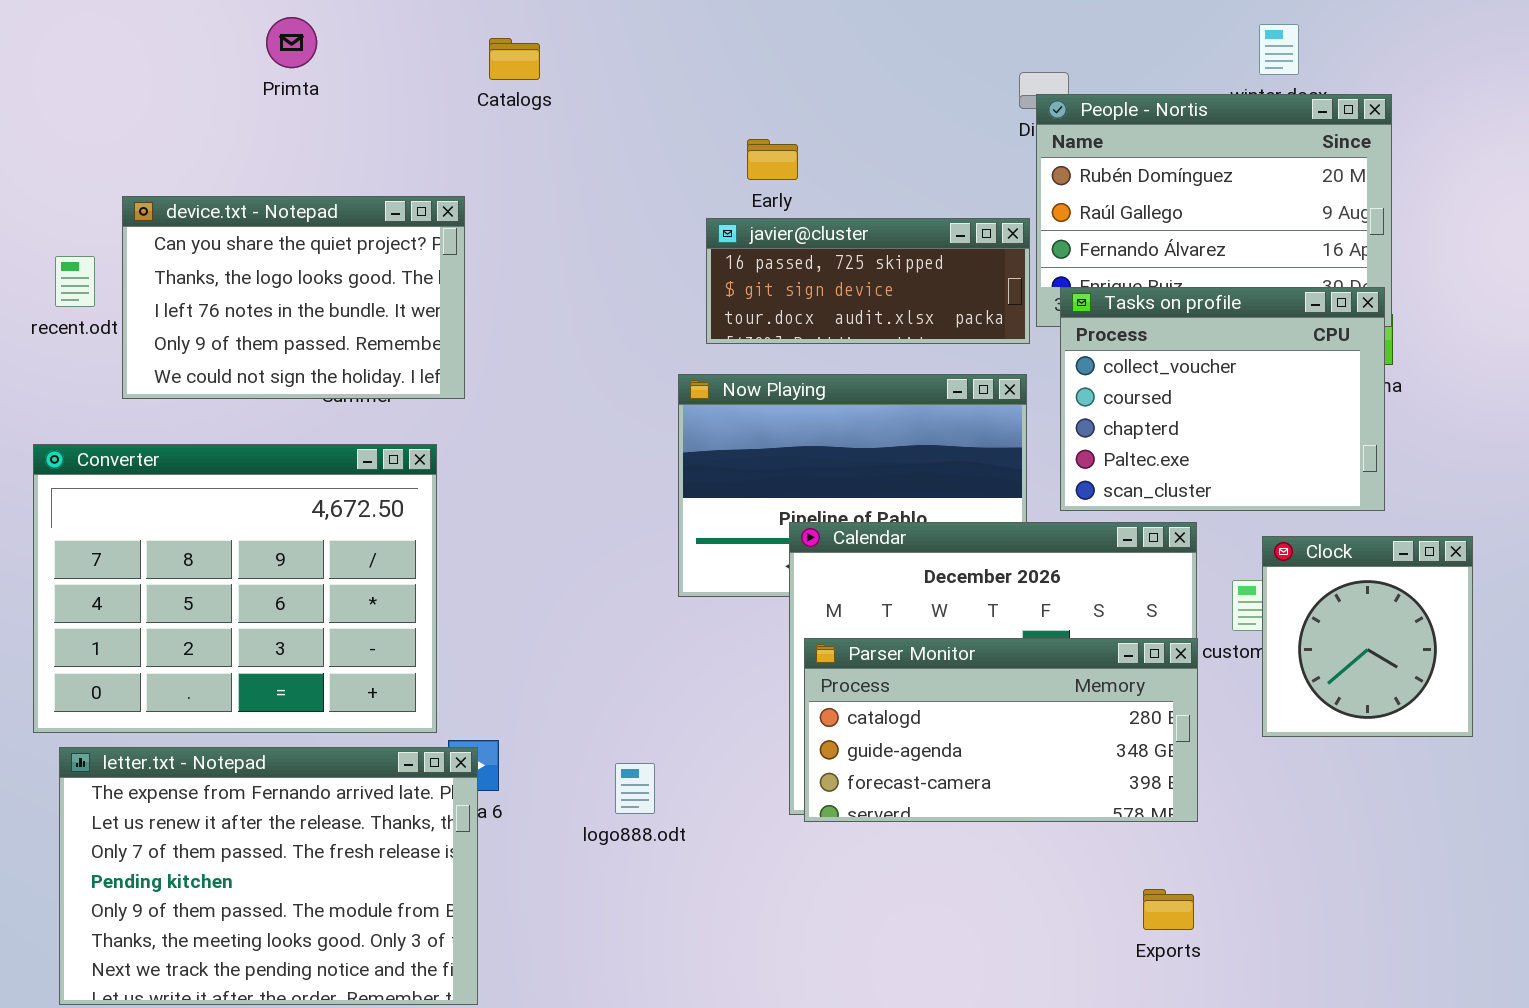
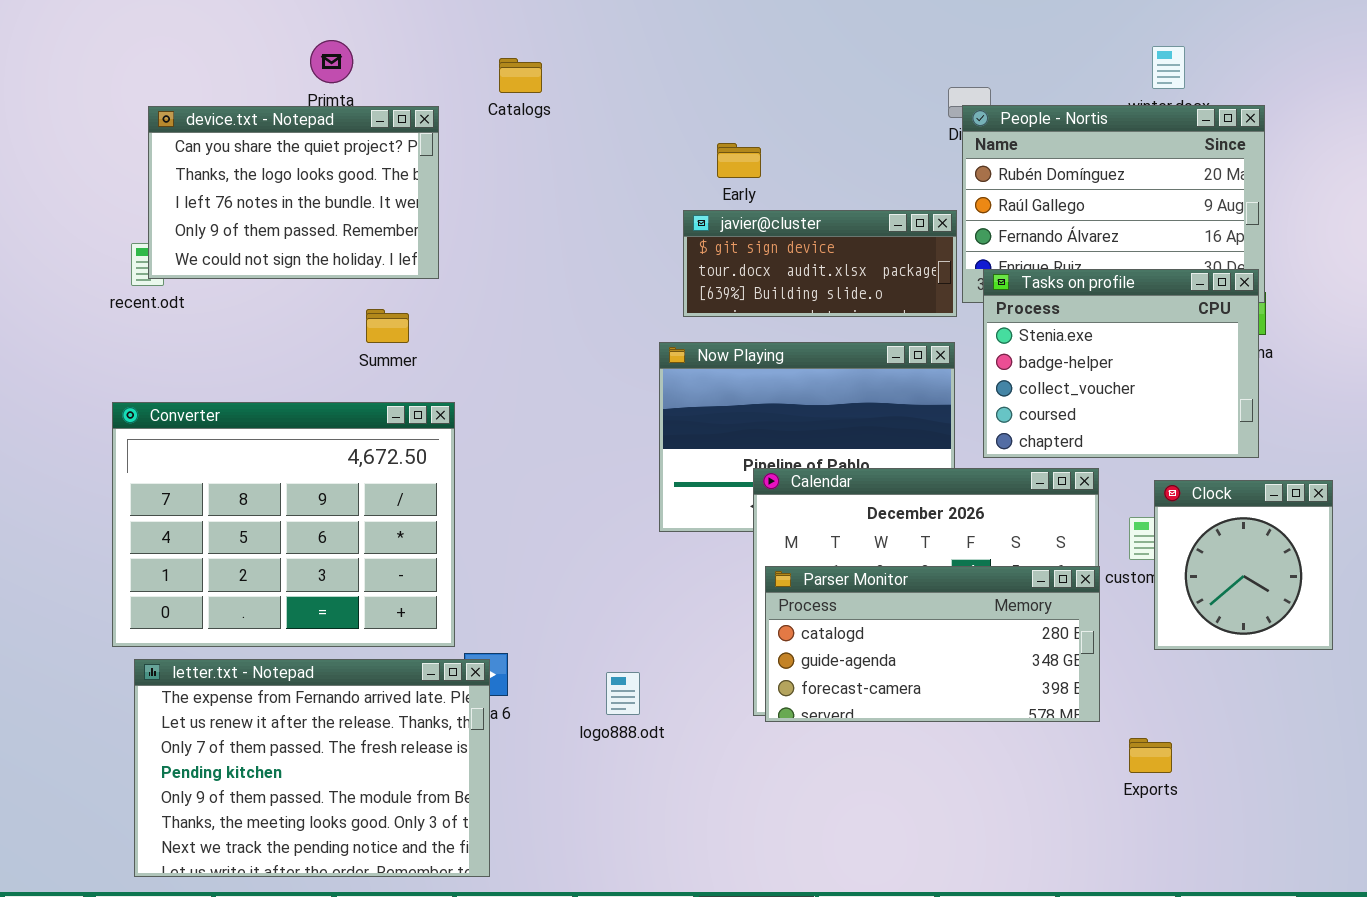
device.txt - Notepad: [122,196,465,399] -> [148,106,439,279], moved
javier@cluster: [706,218,1030,344] -> [683,210,957,317], scrolled down 1 row
Tasks on profile: [1060,287,1385,511] -> [983,269,1259,458], scrolled up 2 rows
Exports: [1143,889,1194,930] -> [1129,738,1172,773], moved

